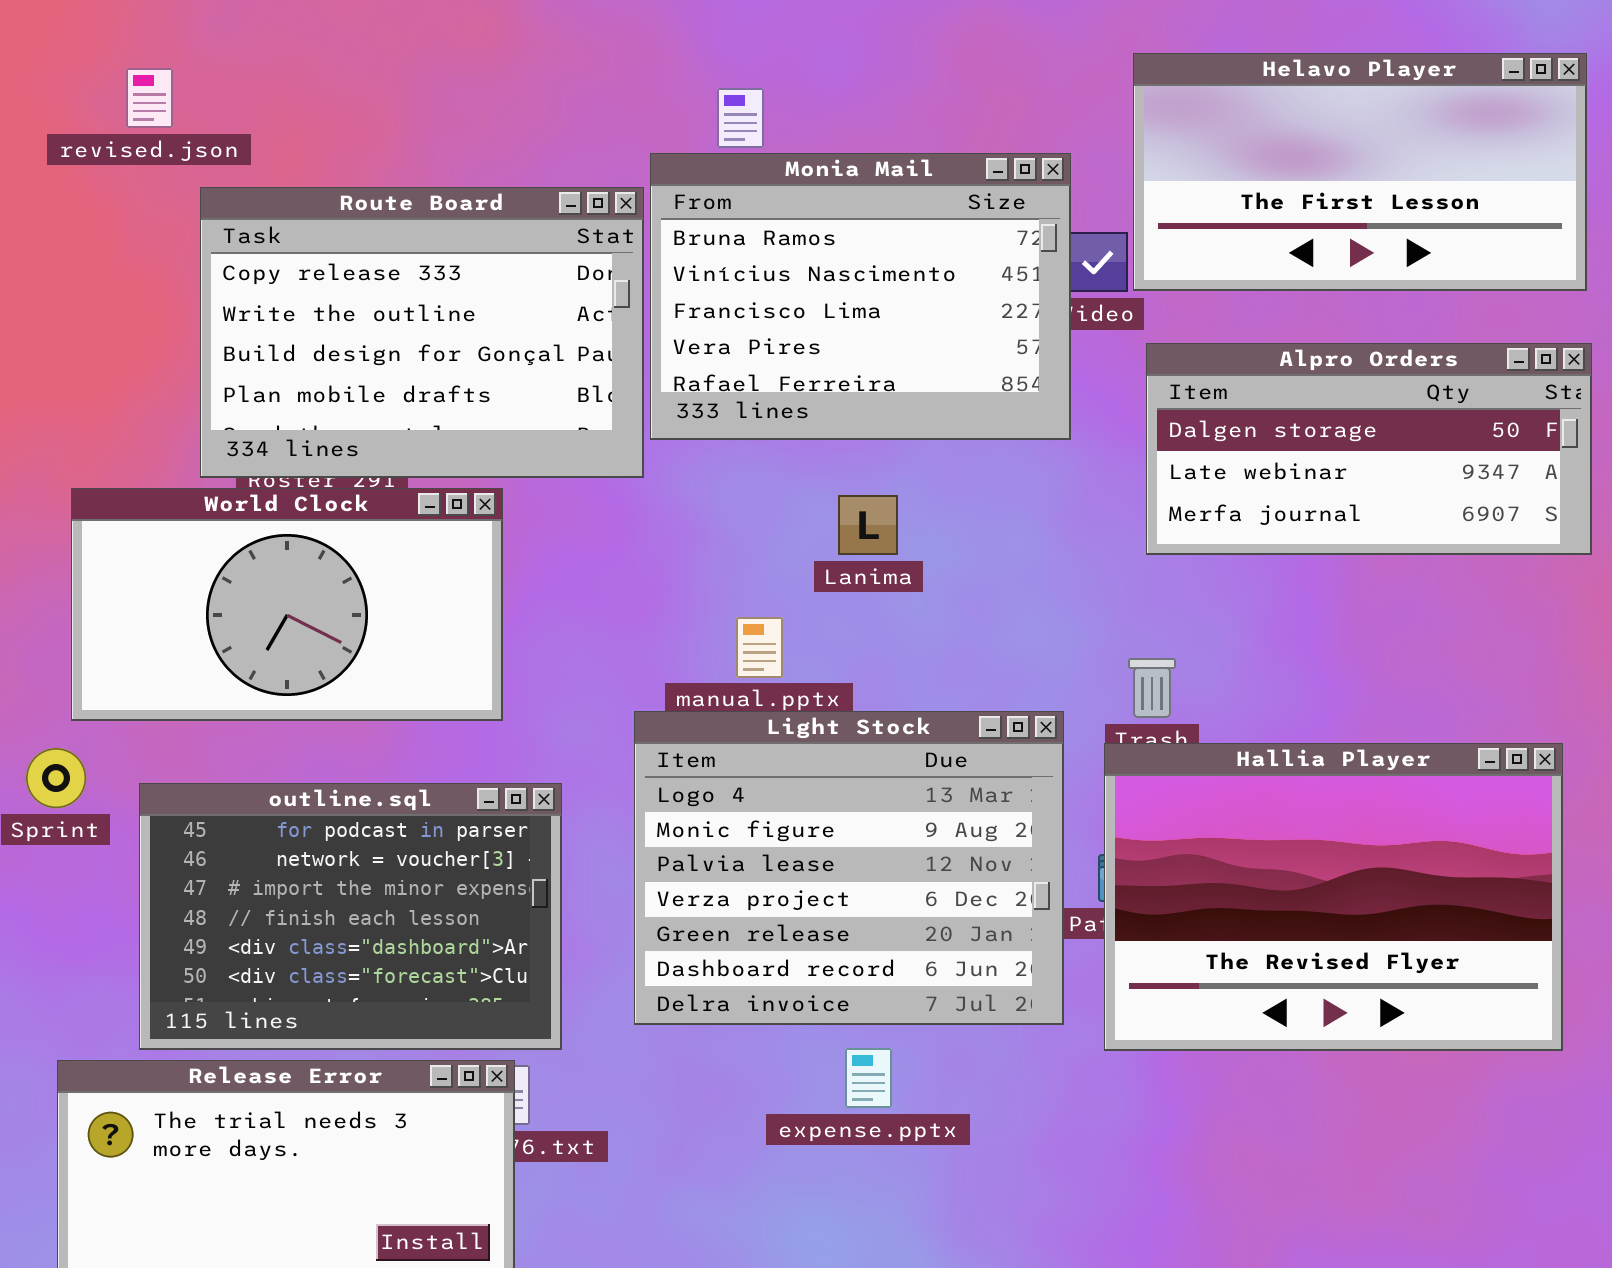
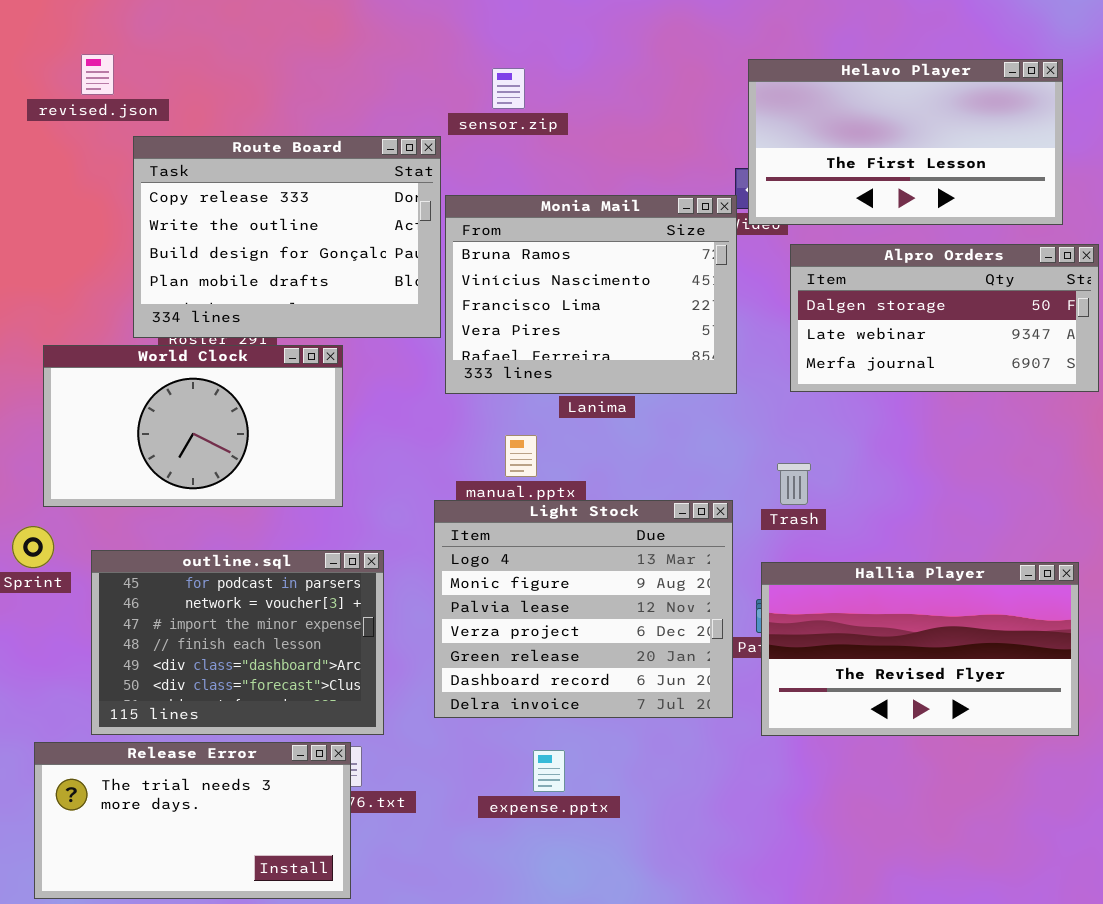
Helavo Player: [1133,53,1587,291] -> [748,59,1063,225], moved
Monia Mail: [650,153,1071,440] -> [445,195,737,394], moved
Hallia Player: [1104,743,1563,1051] -> [761,562,1079,736], resized
expense.pptx: [845,1048,892,1108] -> [533,750,565,792], moved

